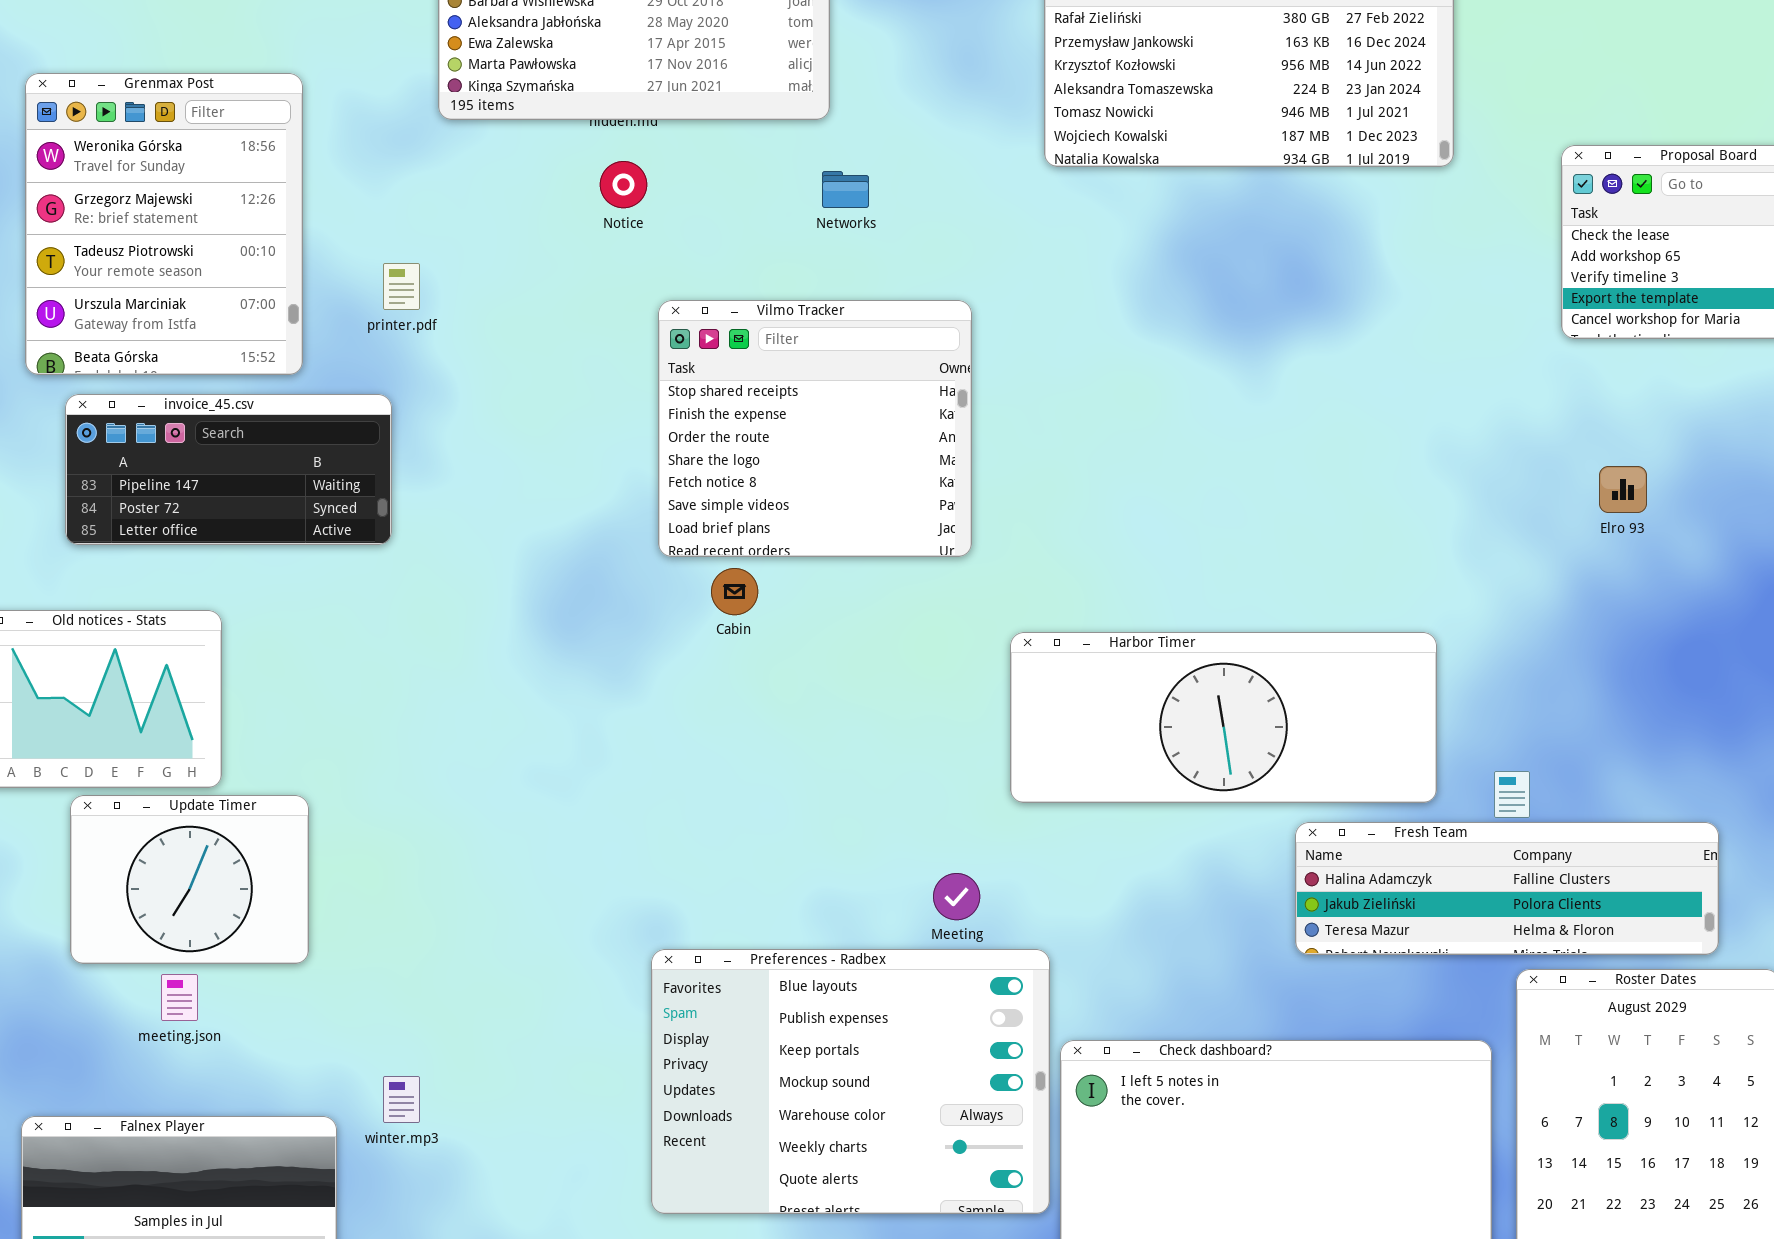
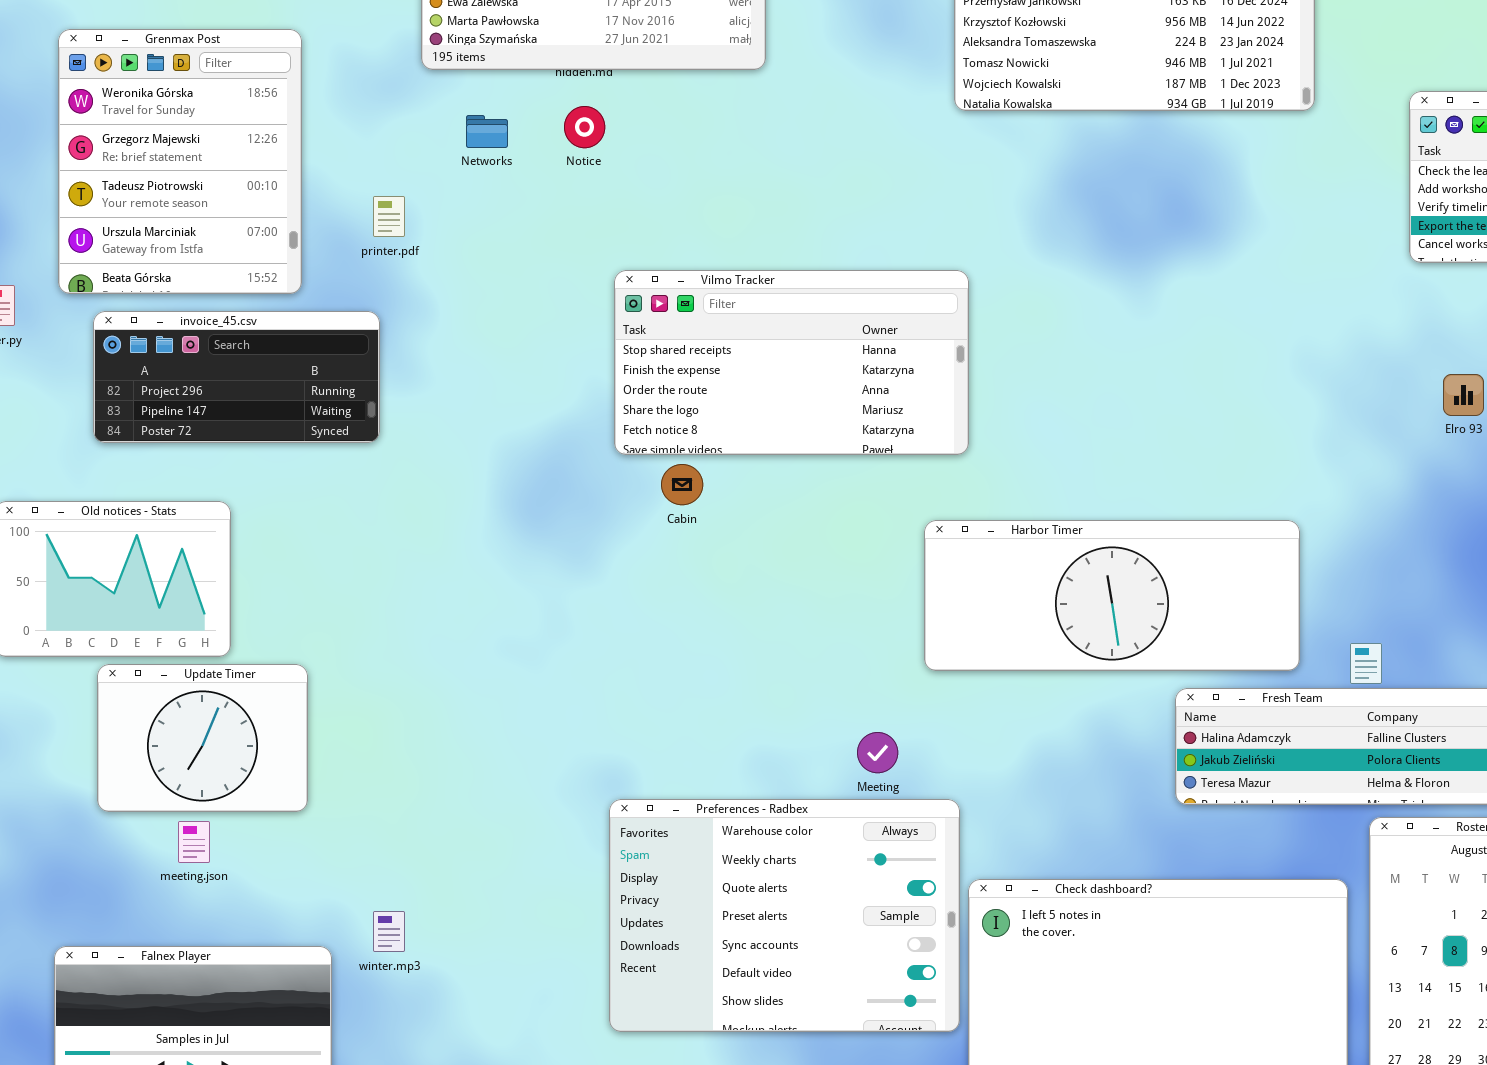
Networks: [822,171,869,208] -> [466,115,508,148], moved
Vilmo Tracker: [658,300,972,557] -> [614,270,969,455], resized
invoice_45.csv: [65,394,392,545] -> [93,311,380,443], scrolled up 1 row
Preferences - Radbex: [651,949,1050,1214] -> [609,799,960,1032], scrolled down 4 rows

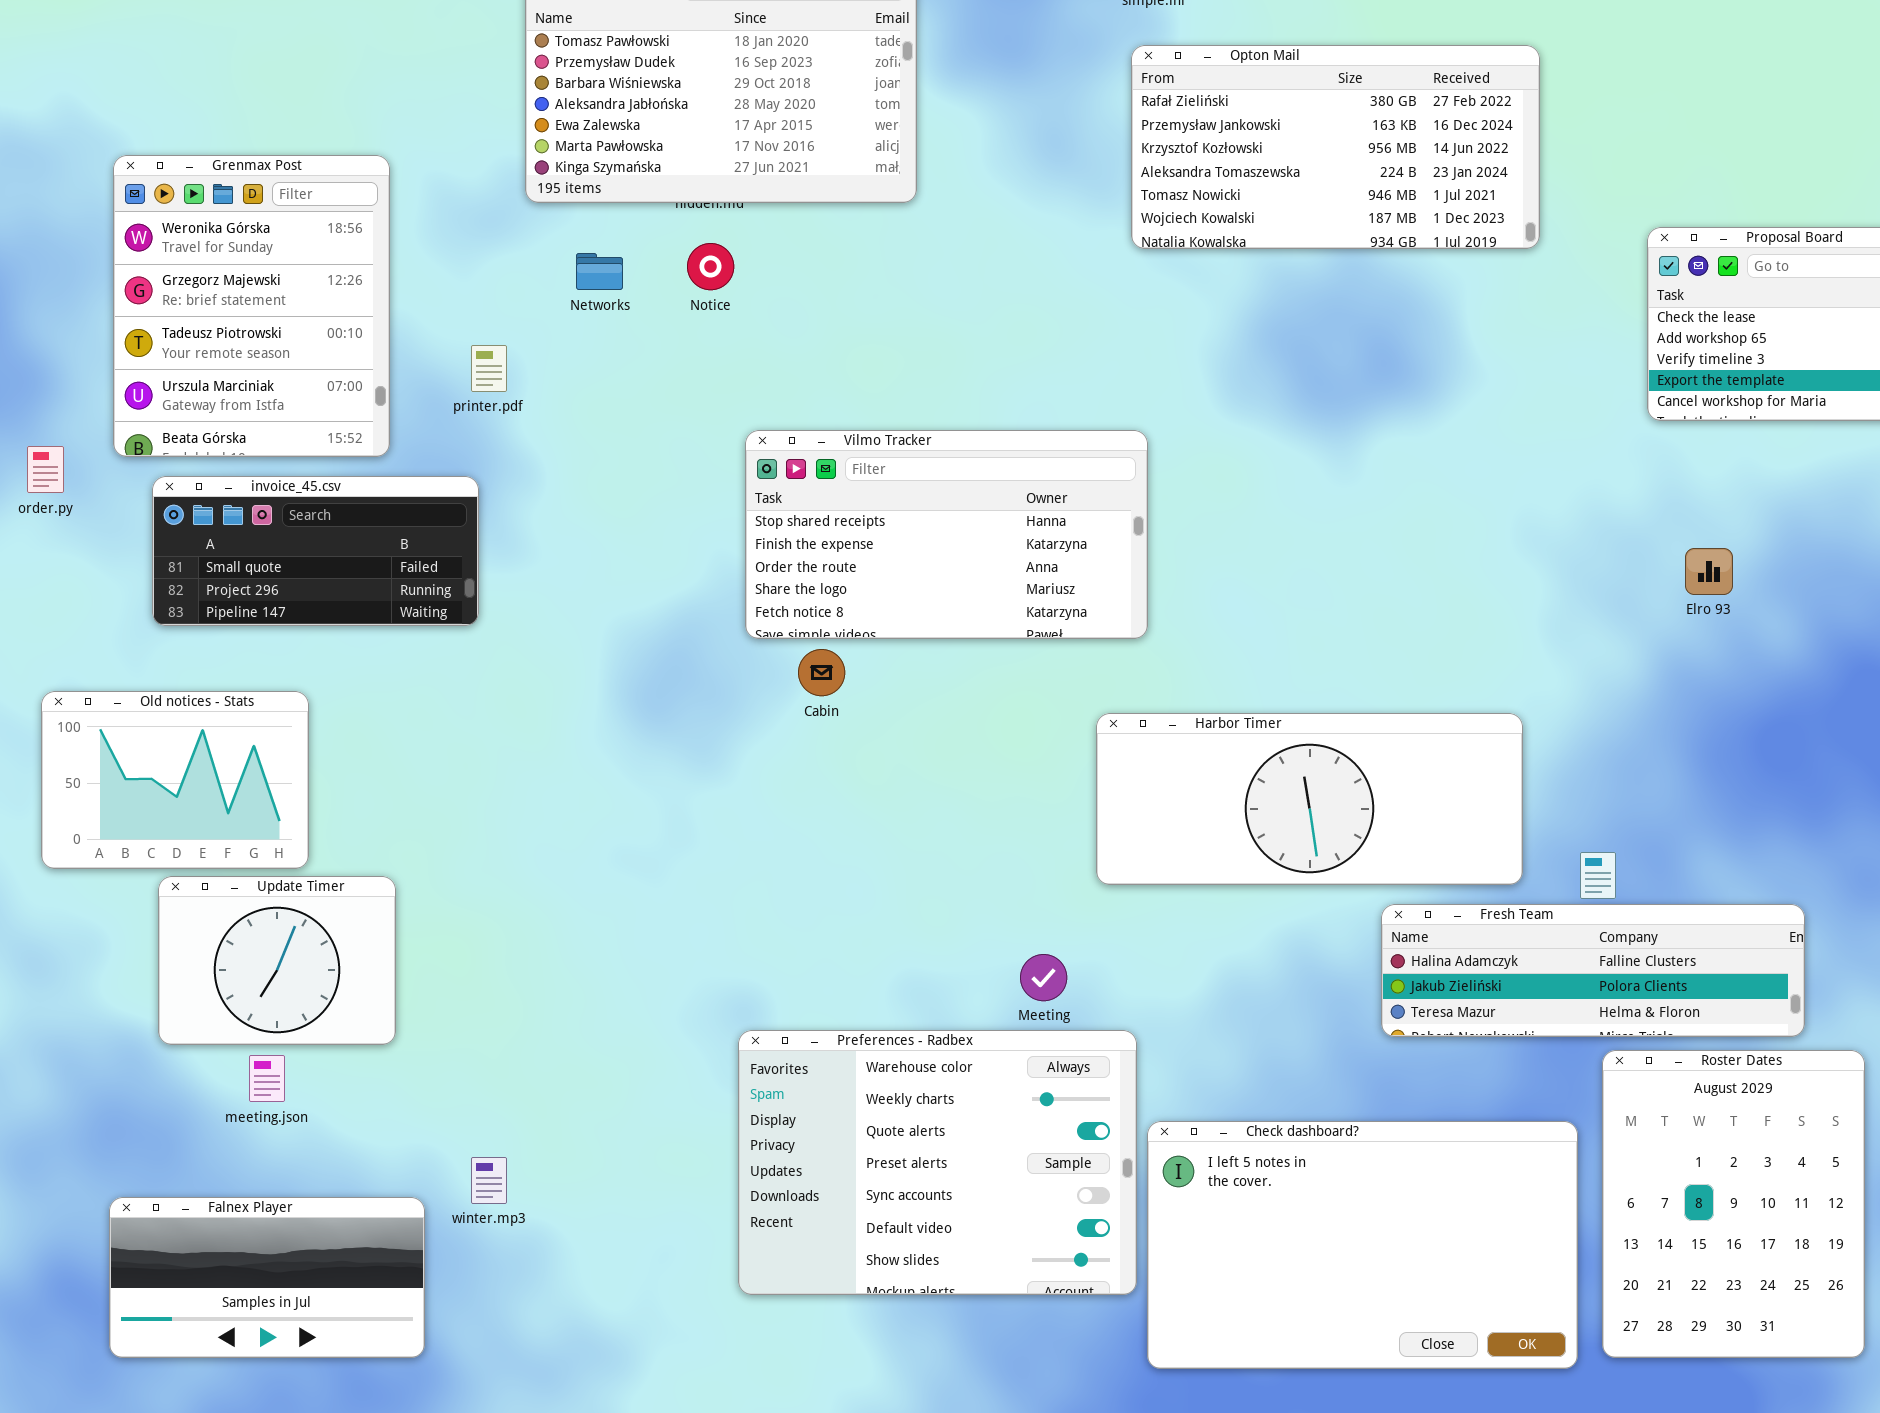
invoice_45.csv: [93,311,380,443] -> [152,476,479,626], scrolled up 1 row

